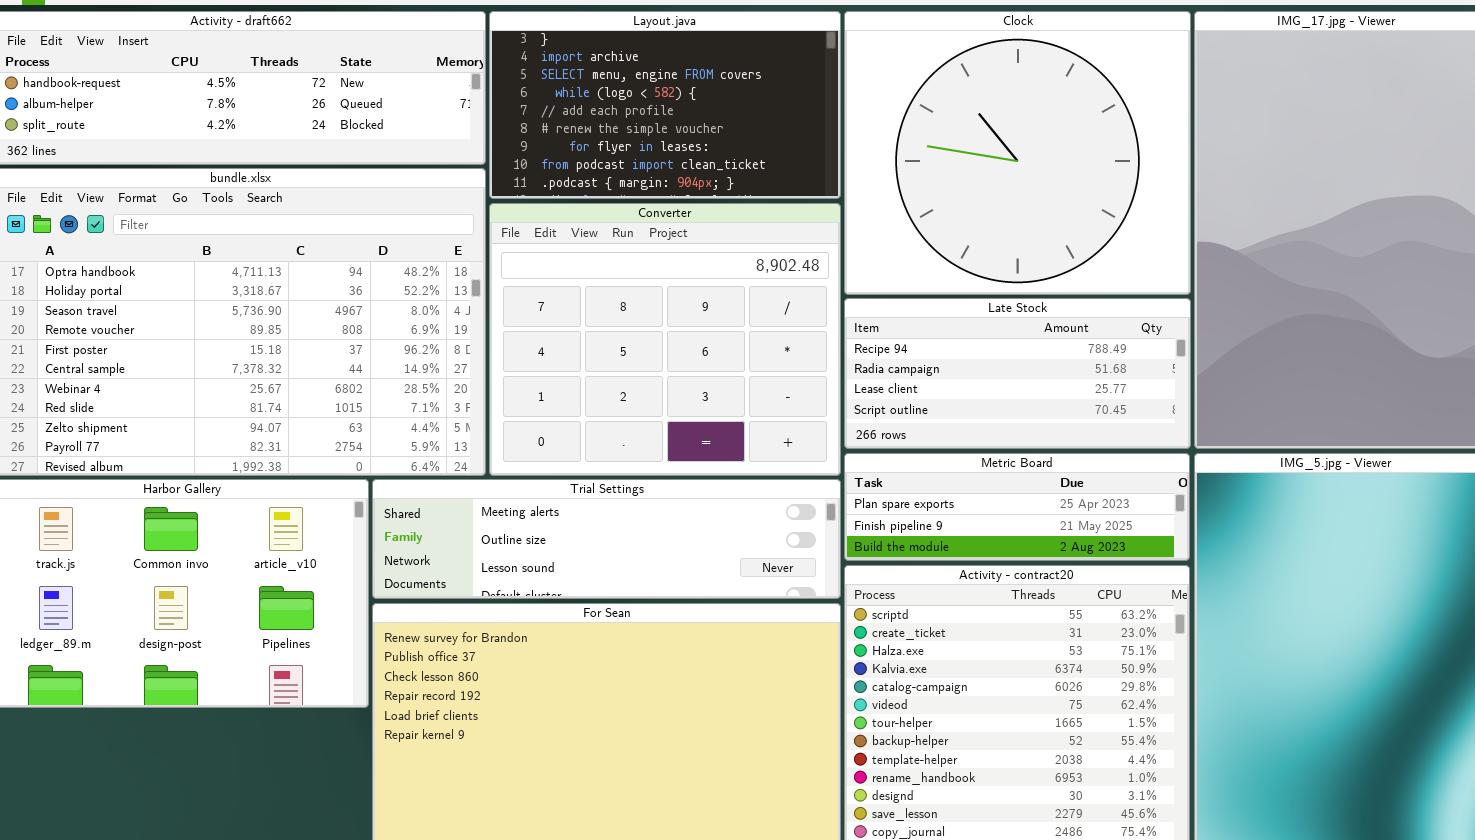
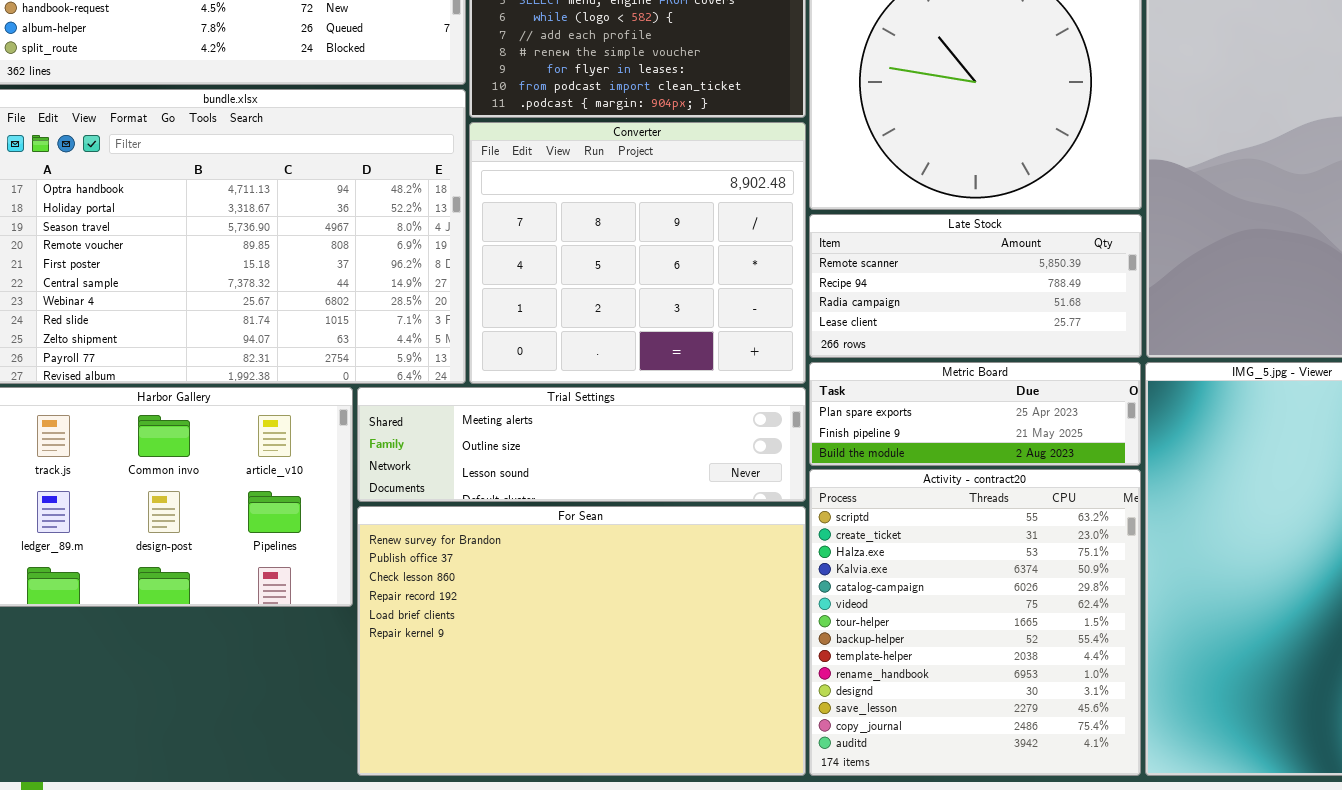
Late Stock: [844,298,1191,449] -> [809,214,1142,358], scrolled up 1 row

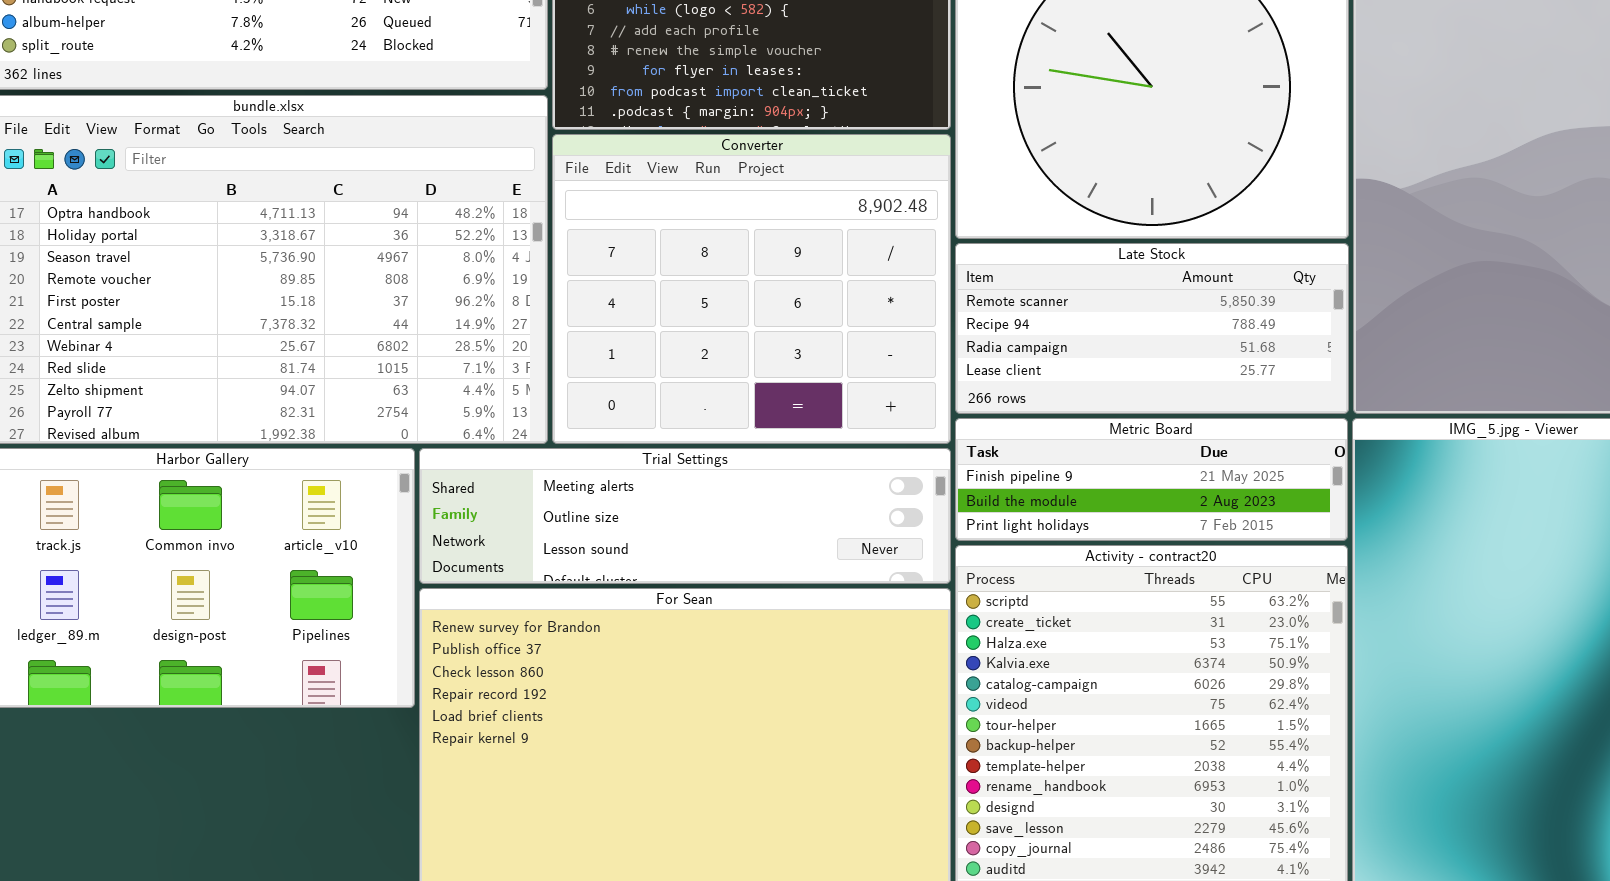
Metric Board: [809,362,1141,466] -> [955,418,1348,541], scrolled down 1 row

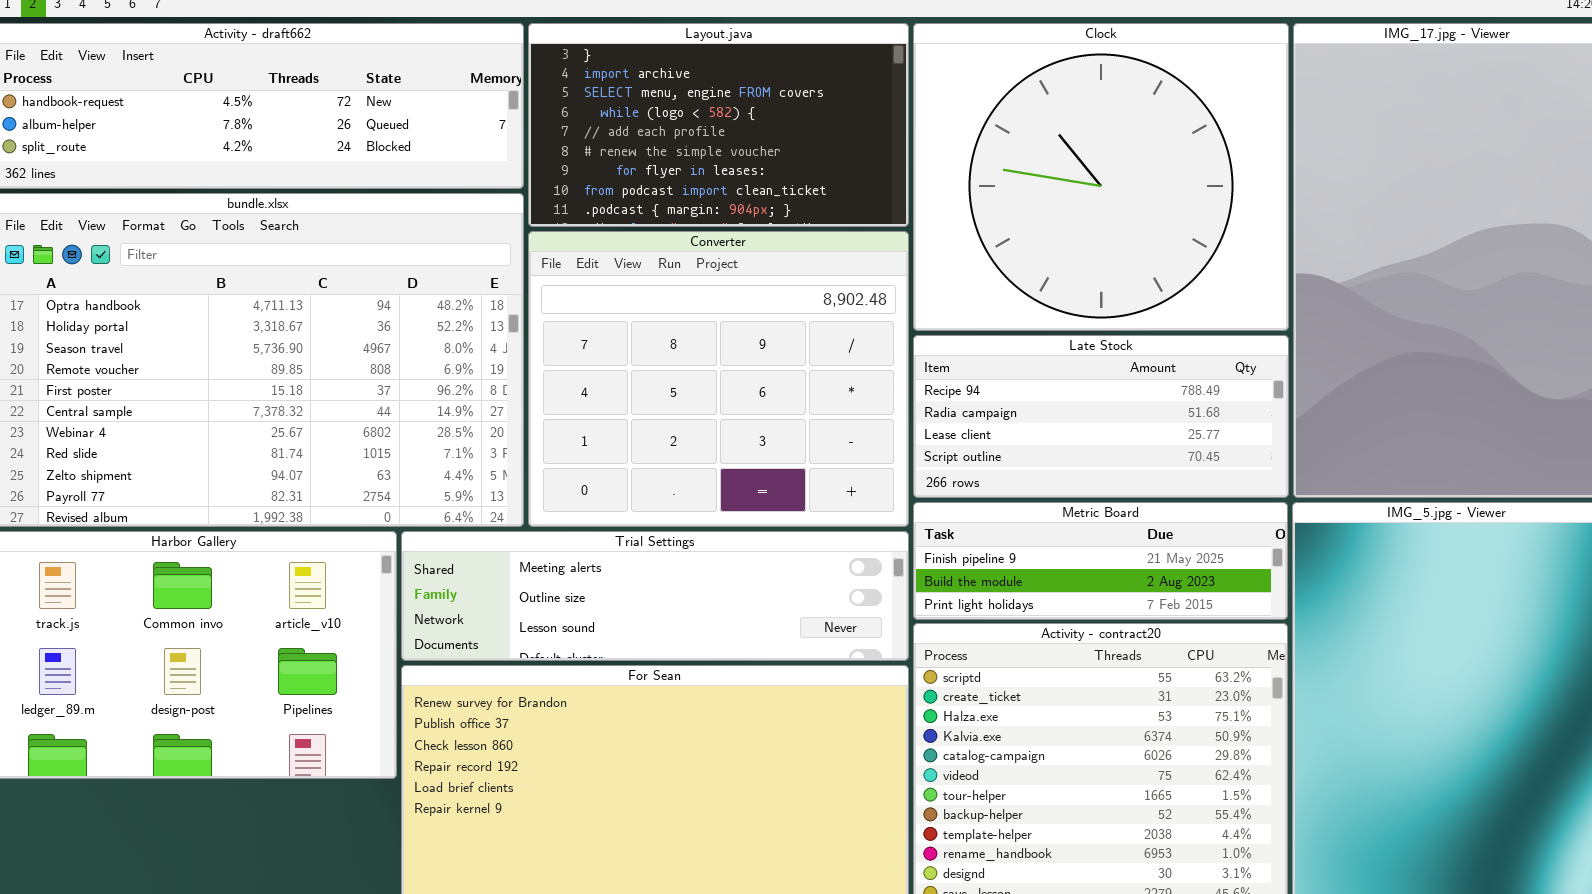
Late Stock: [955,243,1349,414] -> [913,335,1289,498], scrolled down 1 row

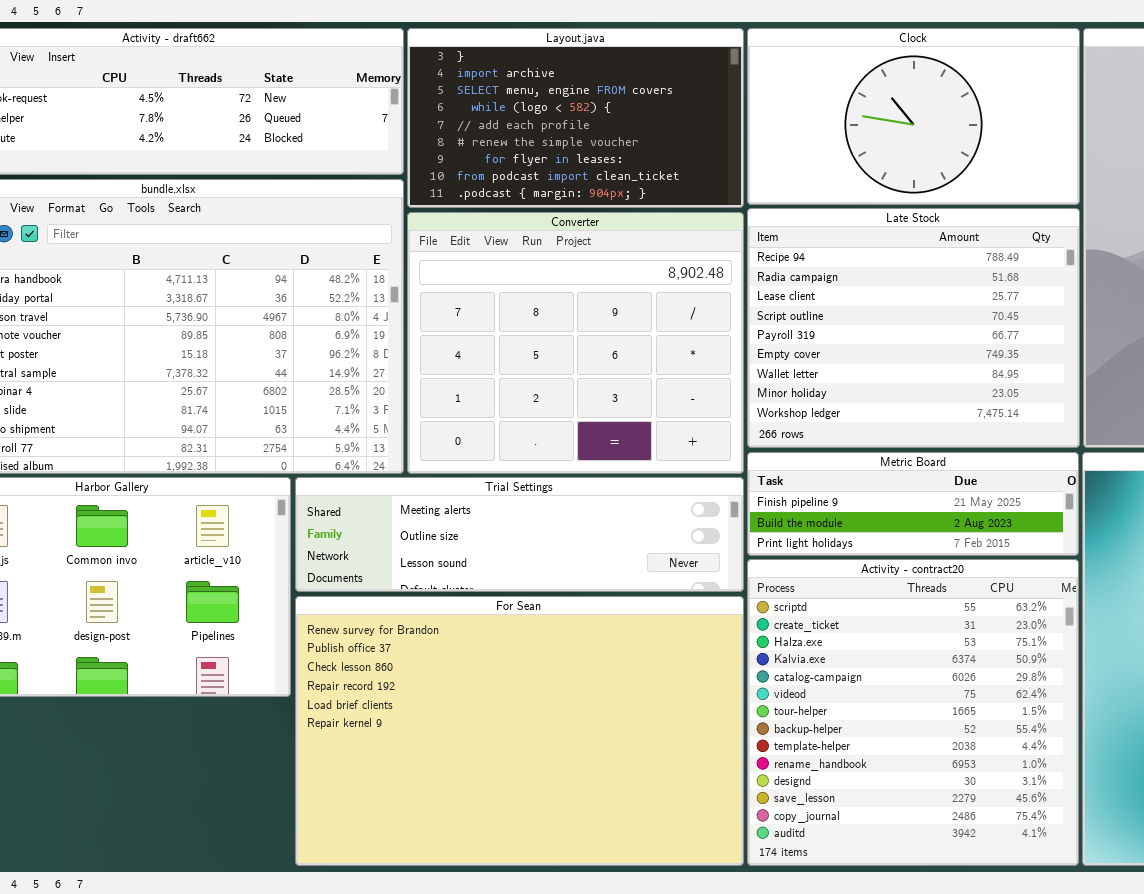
Clock: [913,23,1289,331] -> [747,28,1080,205], resized
Late Stock: [913,335,1289,498] -> [747,208,1080,448], resized

